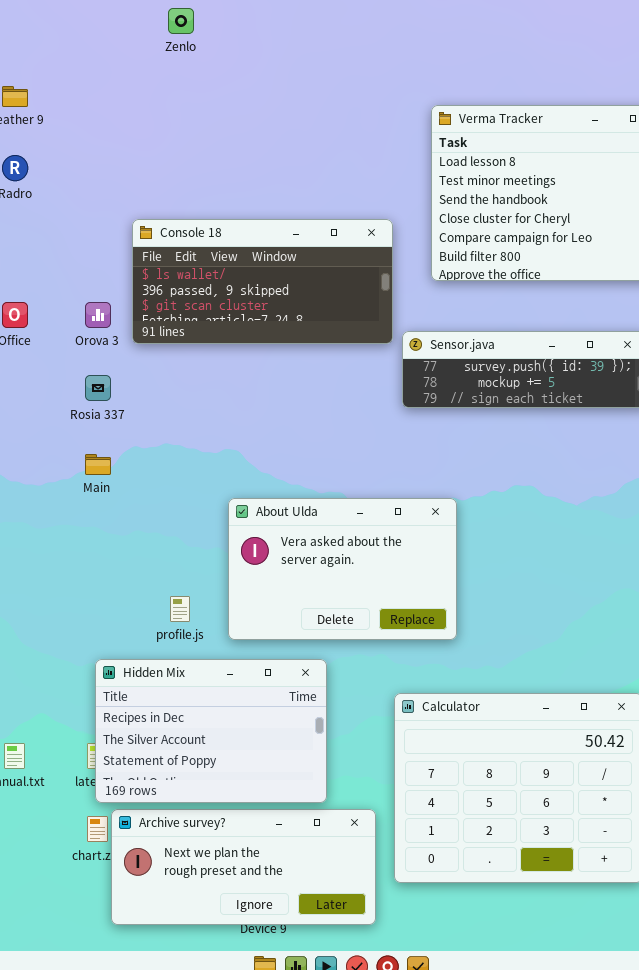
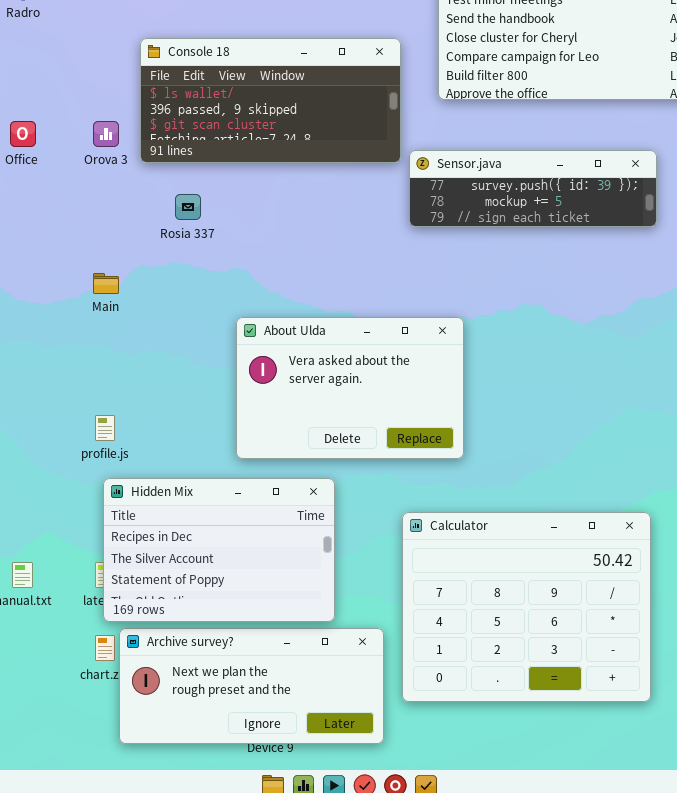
Rosia 337: [85,375,111,401] -> [175,194,201,220], moved
profile.js: [170,596,190,622] -> [95,415,115,441], moved

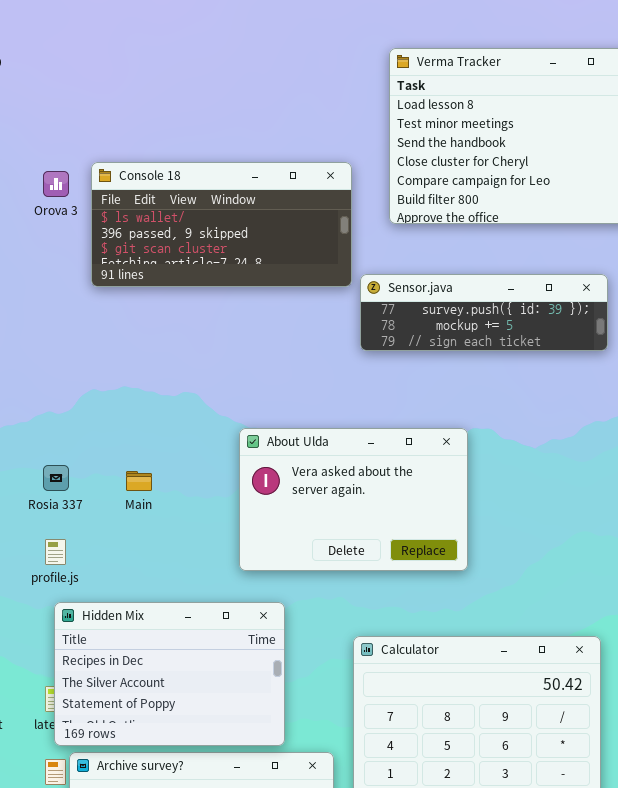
Orova 3: [93,121,119,147] -> [43,171,69,197], moved
Rosia 337: [175,194,201,220] -> [43,465,69,491], moved
Main: [93,273,119,294] -> [126,471,152,491], moved
About Ulda: [236,317,464,459] -> [239,428,468,571], moved

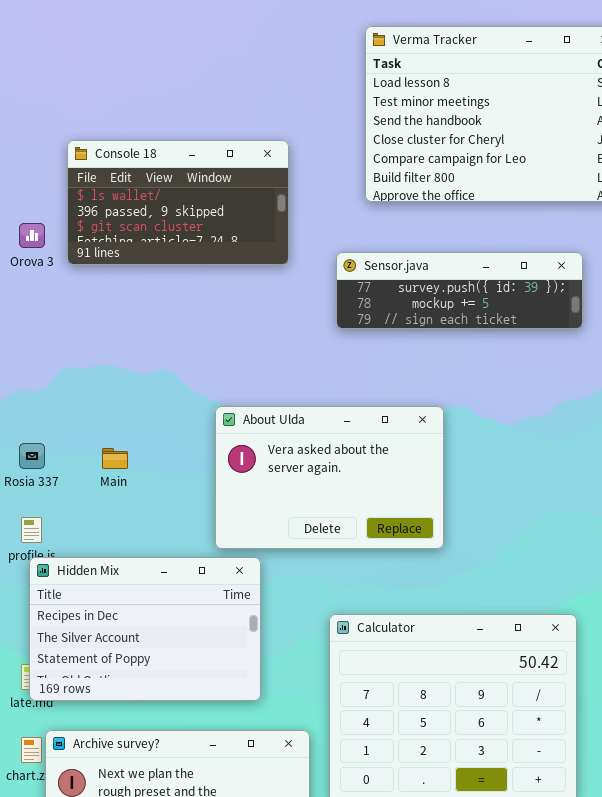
Console 18: [91,162,352,287] -> [67,140,289,265], resized
Orova 3: [43,171,69,197] -> [19,223,45,248], moved
Hidden Mix: [54,602,285,746] -> [29,557,261,701], moved

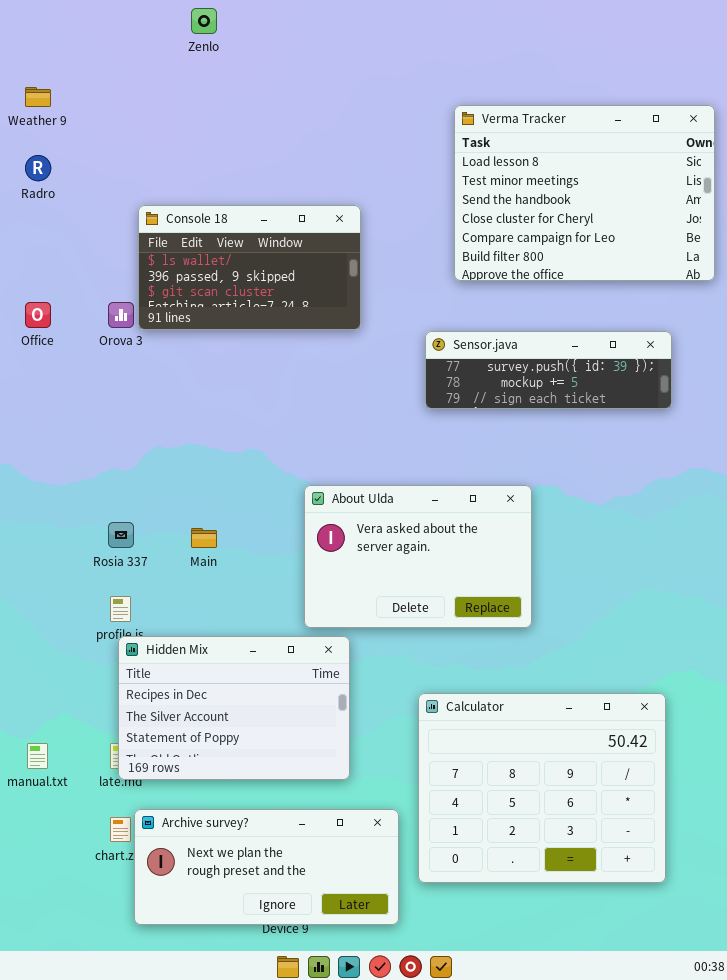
Console 18: [67,140,289,265] -> [138,205,361,330], moved

